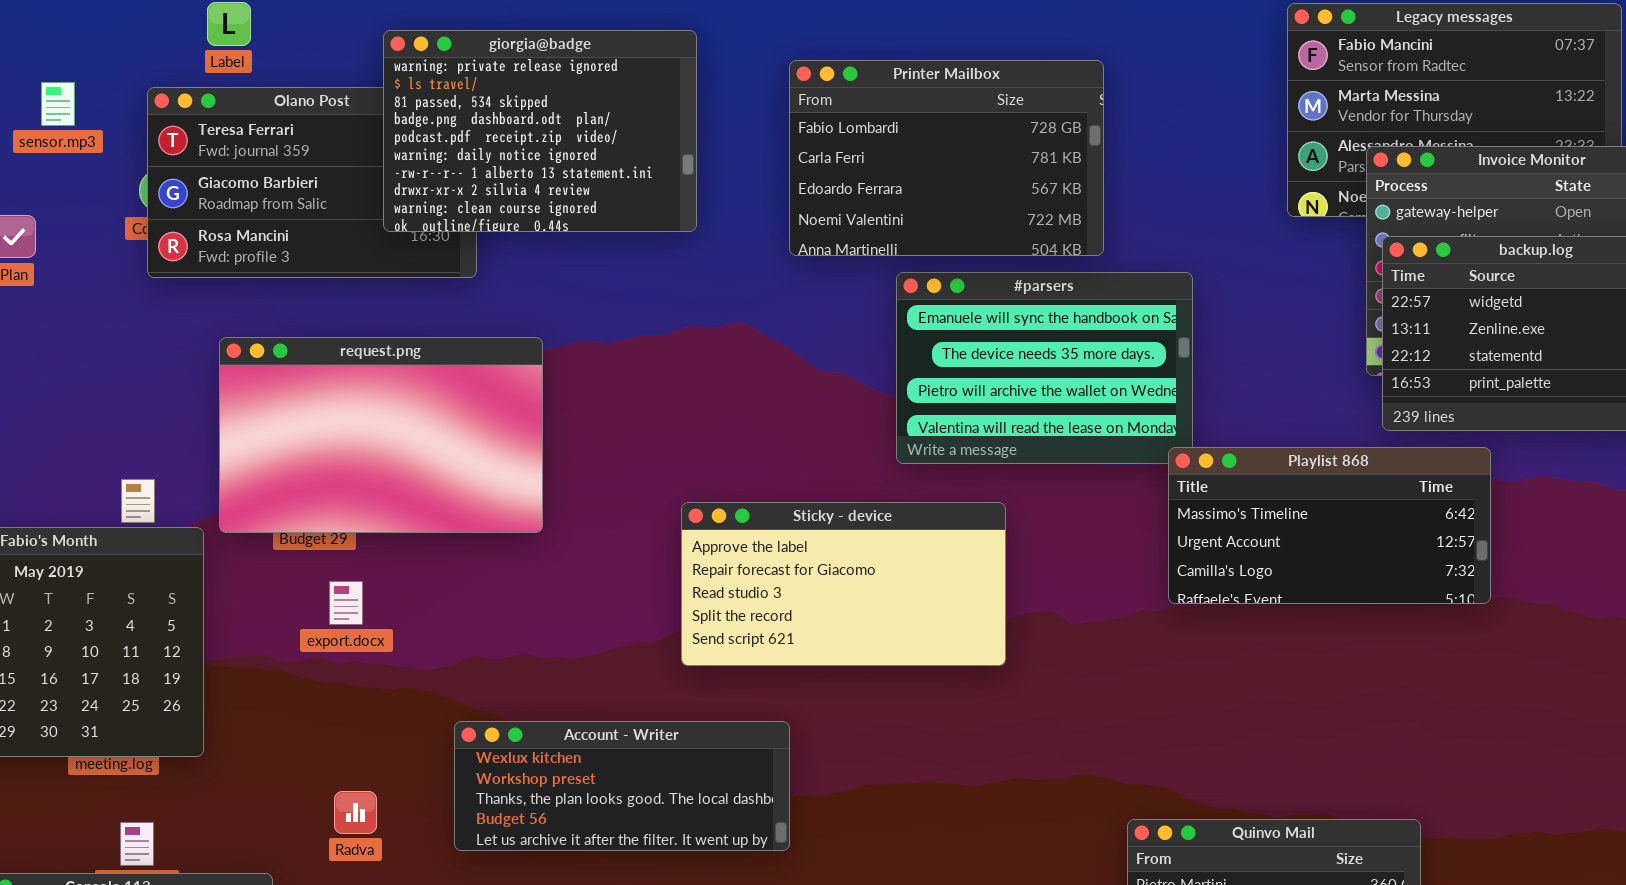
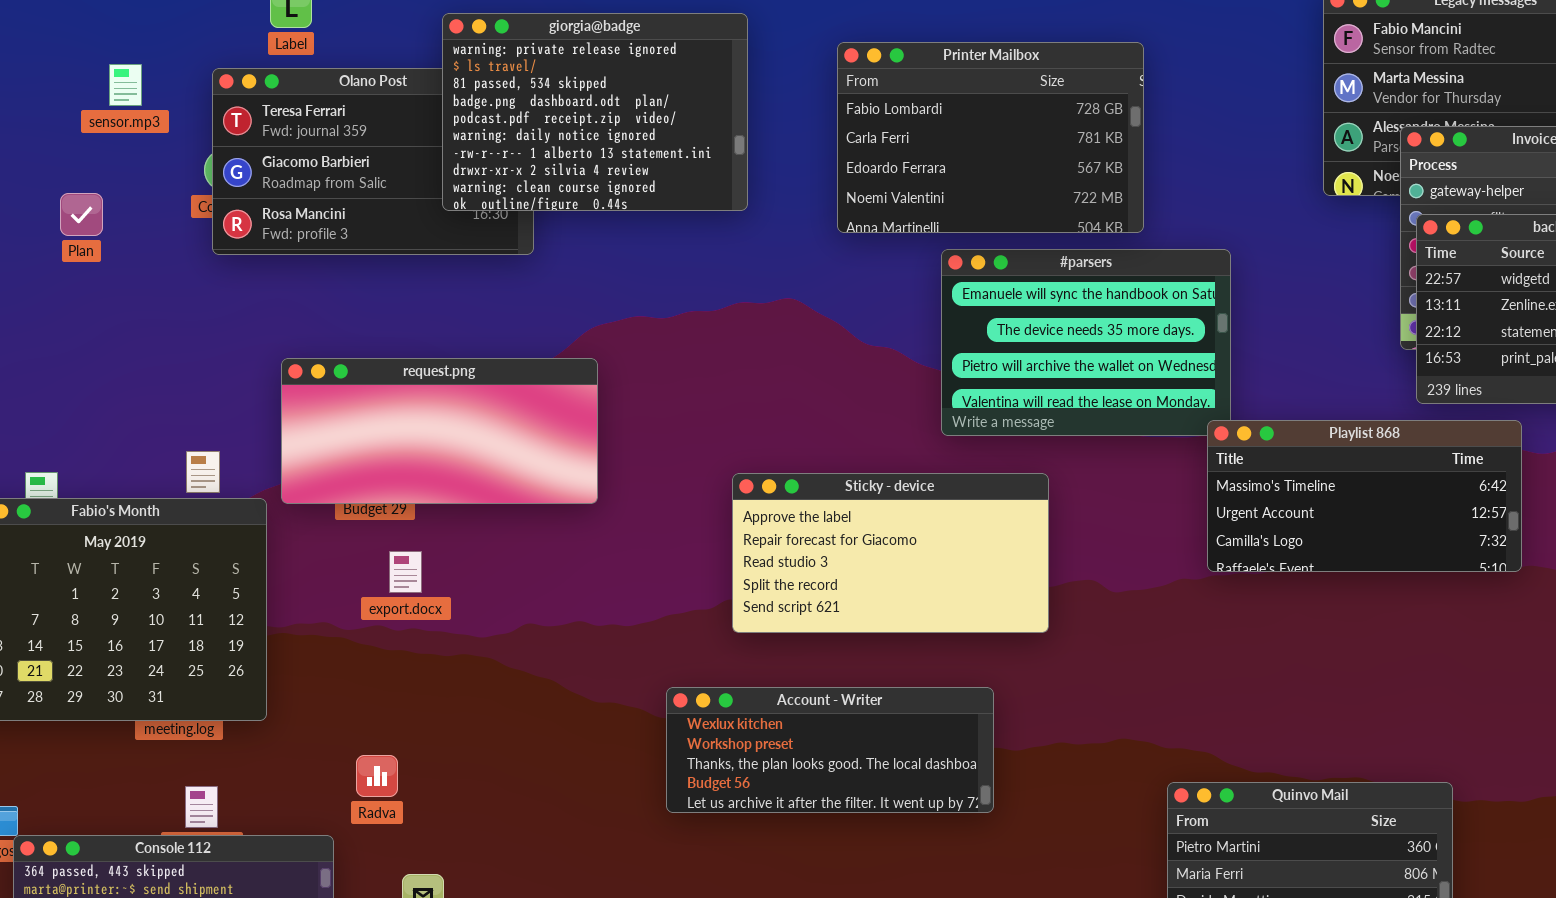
request.png: [219,337,543,533] -> [281,358,598,504], resized
Account - Writer: [454,721,790,851] -> [666,687,994,813], moved
Radva: [334,791,377,834] -> [356,755,398,797], moved

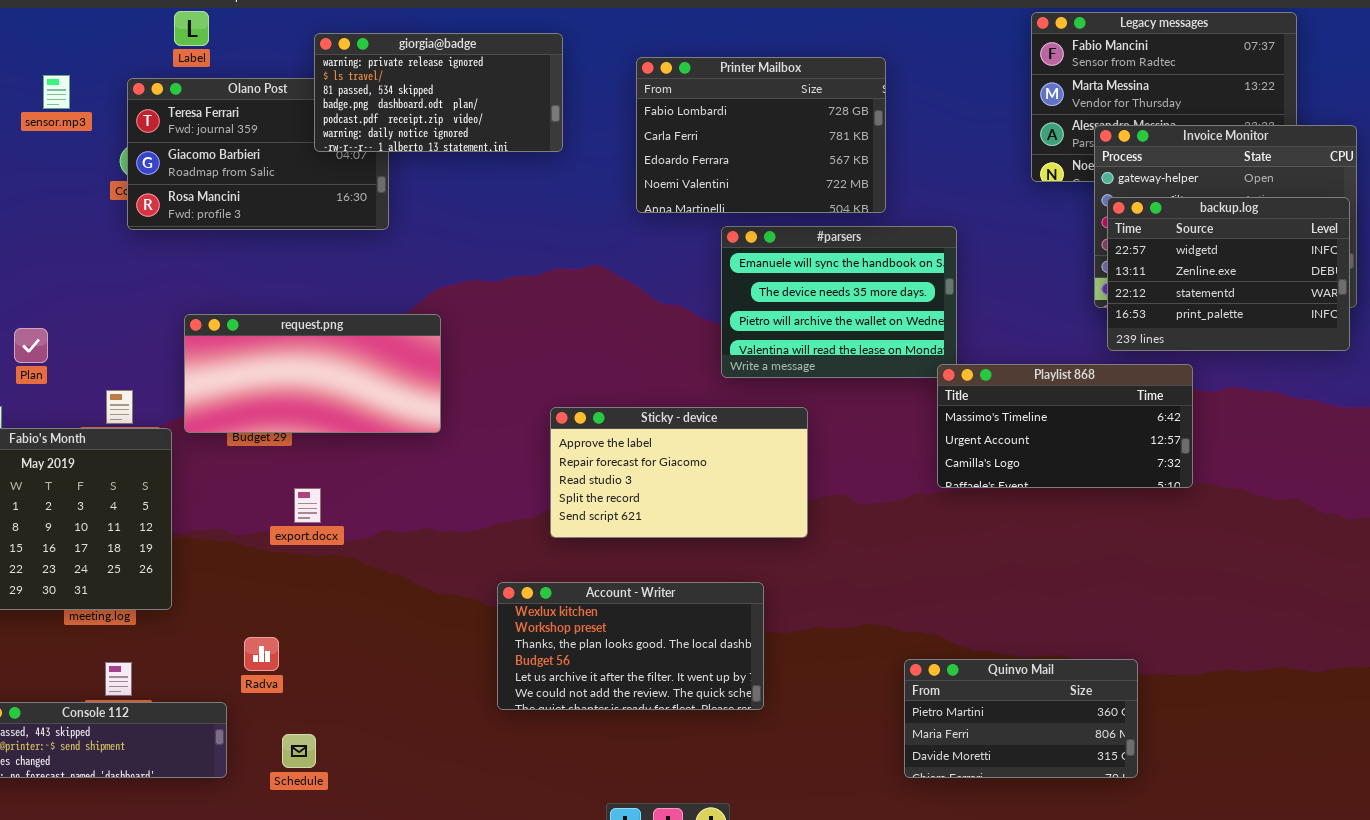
giorgia@badge: [442,13,748,211] -> [314,33,563,152], resized
Plan: [60,193,103,236] -> [14,328,48,363], moved
export.docx: [389,551,422,593] -> [294,488,321,523], moved
Account - Writer: [666,687,994,813] -> [497,582,764,710], resized

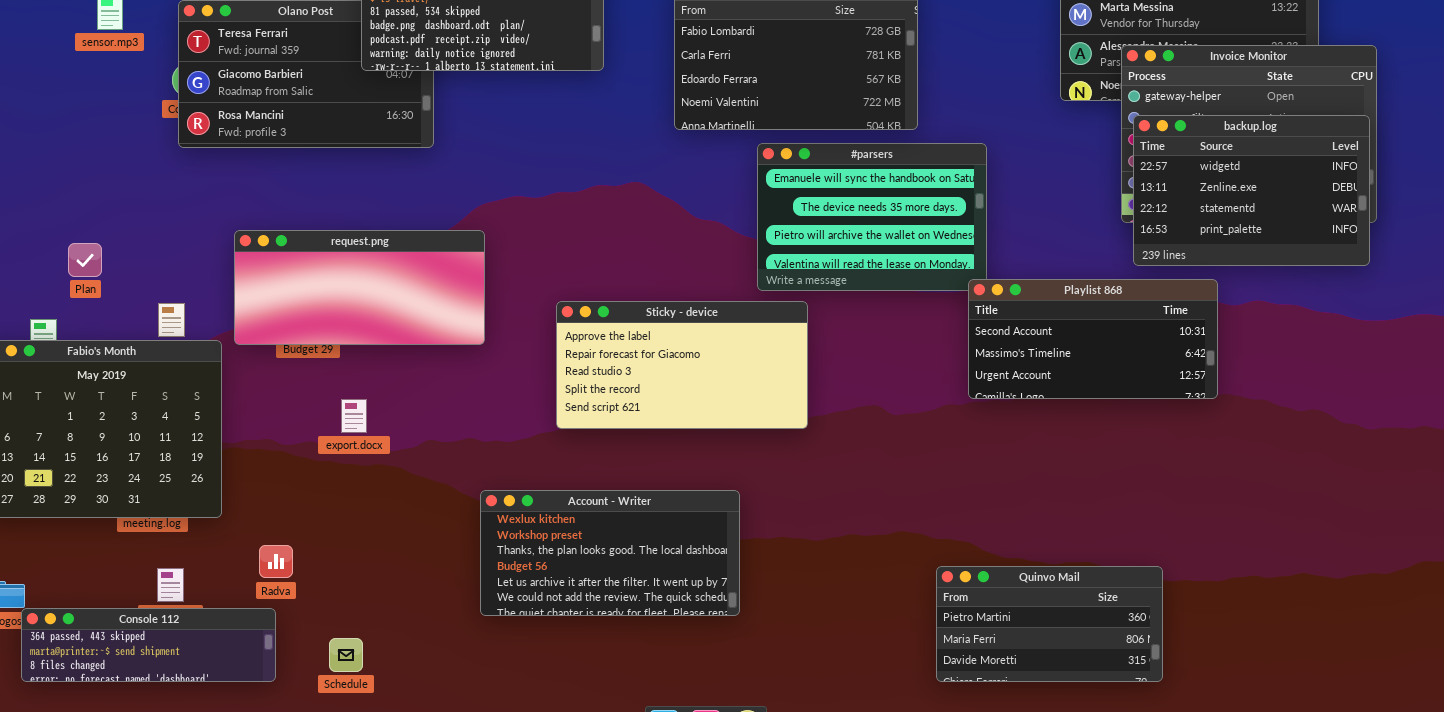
Playlist 868: [937,364,1193,488] -> [968,279,1218,399], scrolled up 1 row
Sticky - device: [550,407,808,538] -> [556,301,808,429], moved
Account - Writer: [497,582,764,710] -> [480,490,740,616], moved
Radva: [244,637,279,671] -> [259,545,293,578], moved

